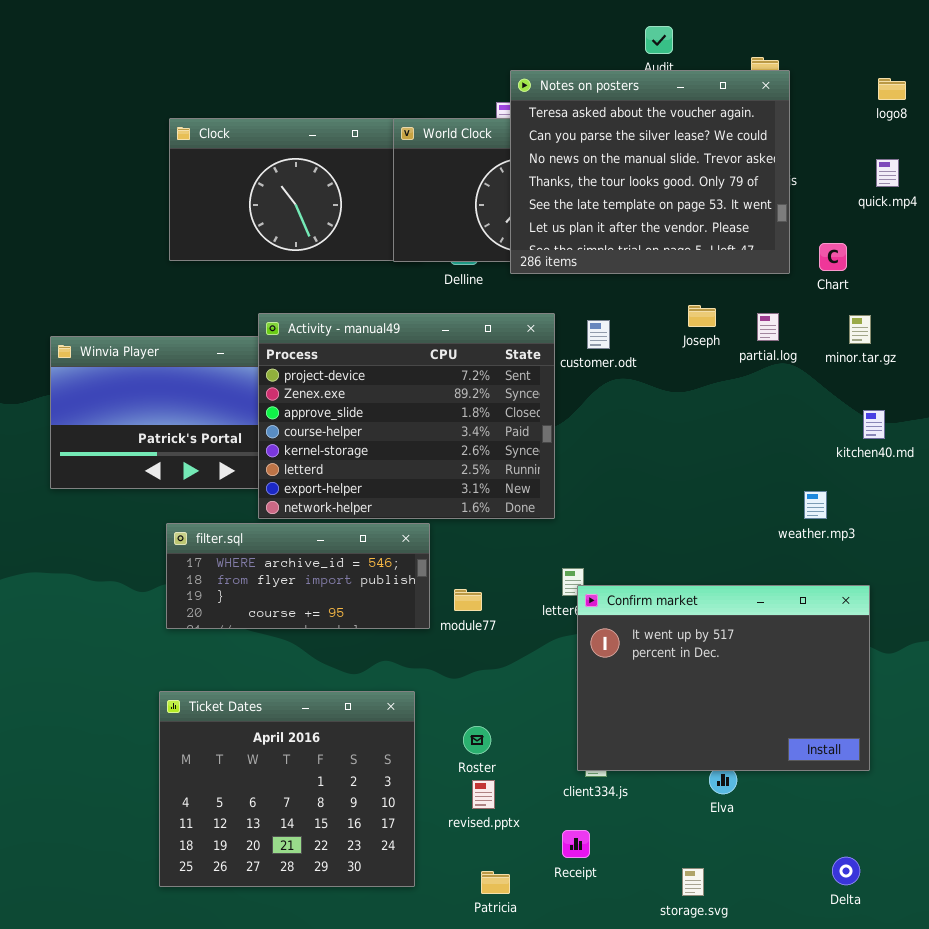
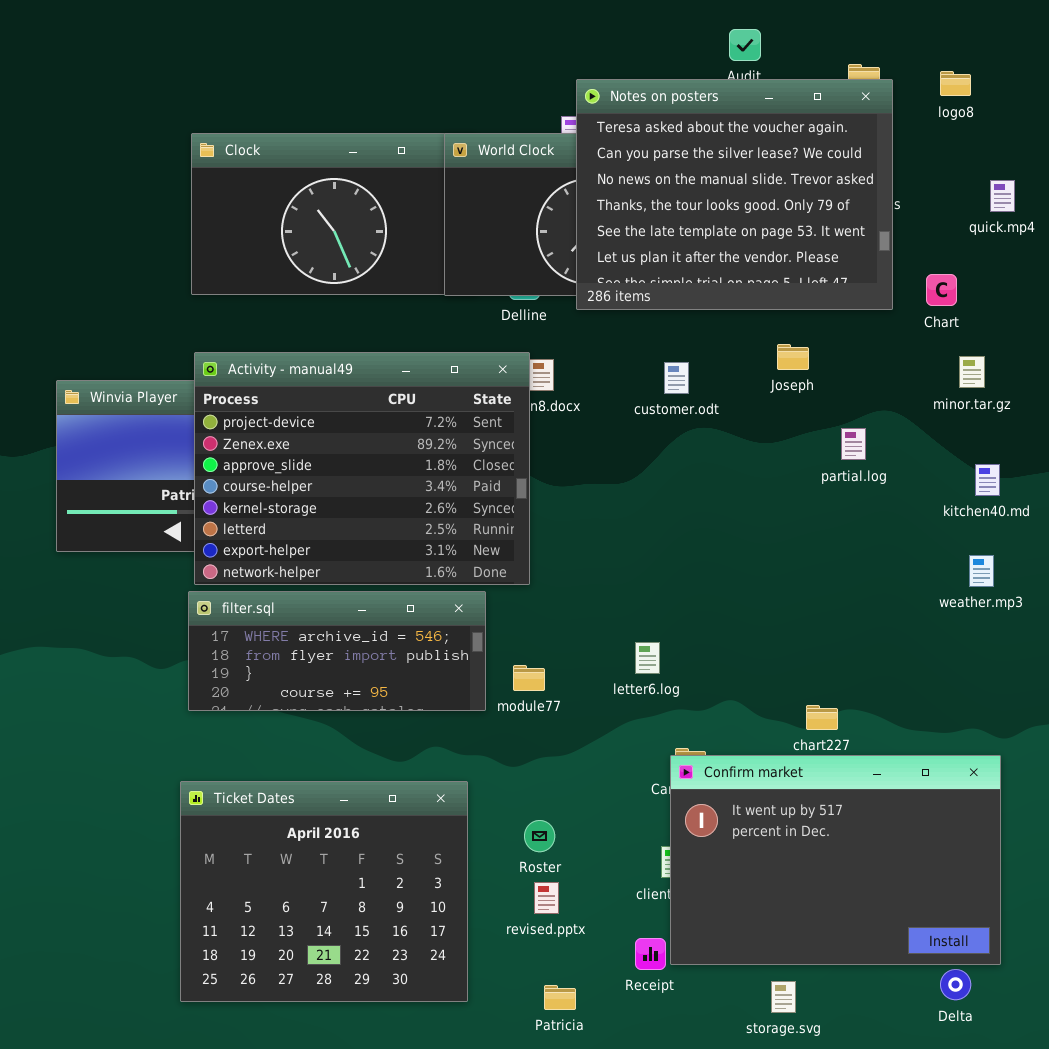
logo8: [878,78,906,100] -> [940,71,971,96], moved
Activity - manual49: [258,313,555,519] -> [194,352,530,585], moved
partial.log: [757,313,779,341] -> [841,428,866,460], moved
weather.mp3: [804,491,827,519] -> [969,555,994,587], moved
Confirm market: [577,585,870,771] -> [670,755,1001,965], moved

